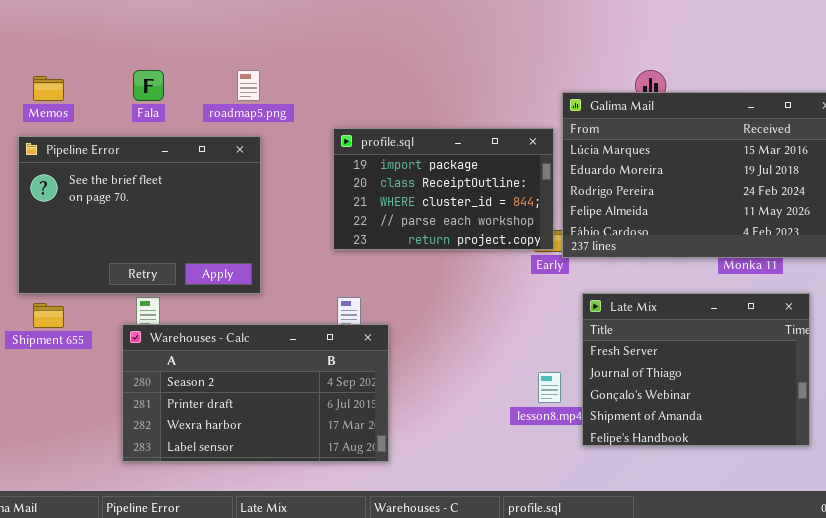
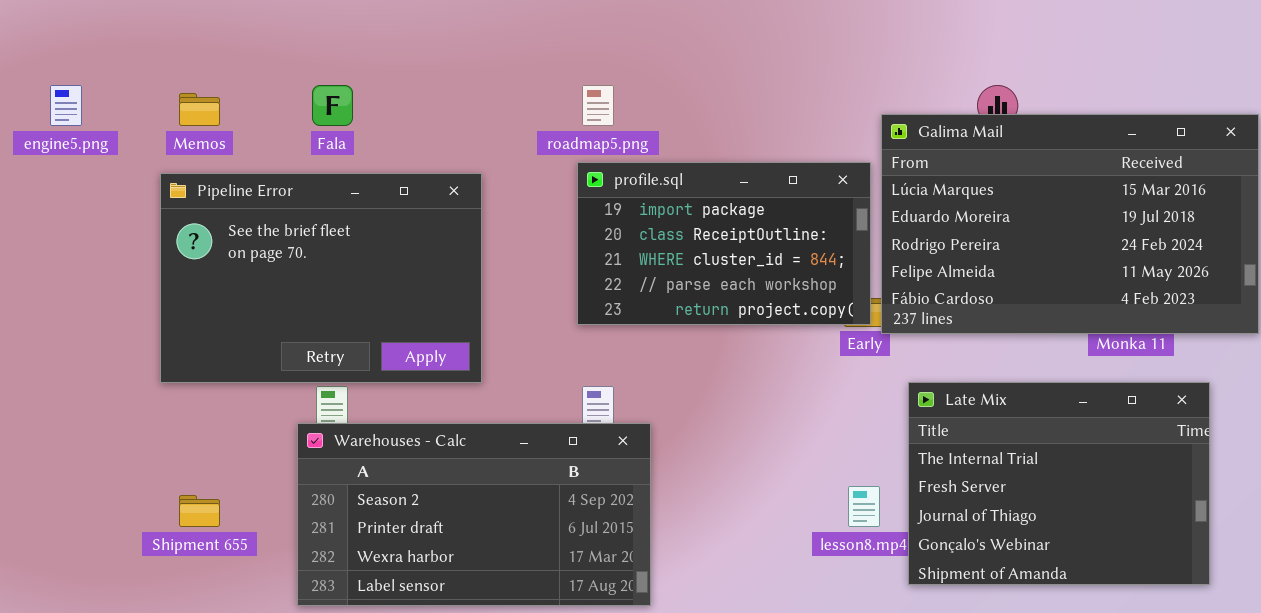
roadmap5.png: [237,70,260,101] -> [582,85,614,126], moved
Late Mix: [582,293,810,446] -> [908,382,1210,585], scrolled up 1 row
Shipment 655: [33,303,64,328] -> [179,495,220,527], moved

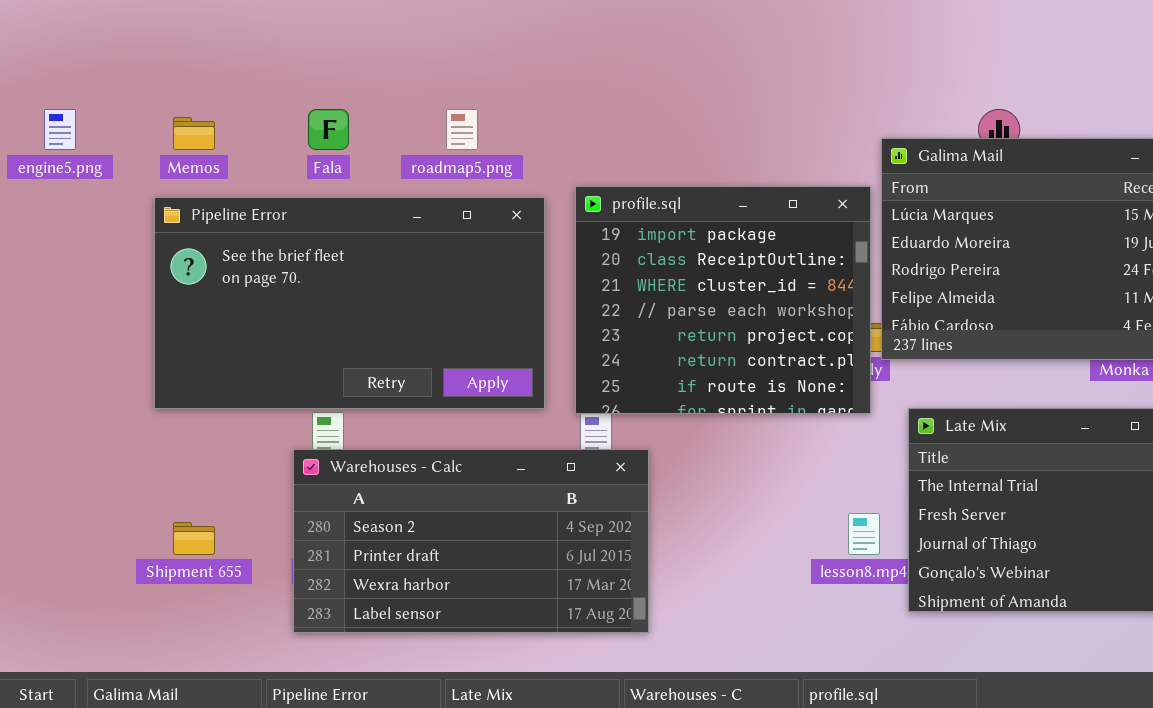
roadmap5.png: [582,85,614,126] -> [446,109,478,150], moved
profile.sql: [577,162,871,325] -> [575,186,871,414], resized
Pipeline Error: [160,173,482,383] -> [154,197,545,409], resized

